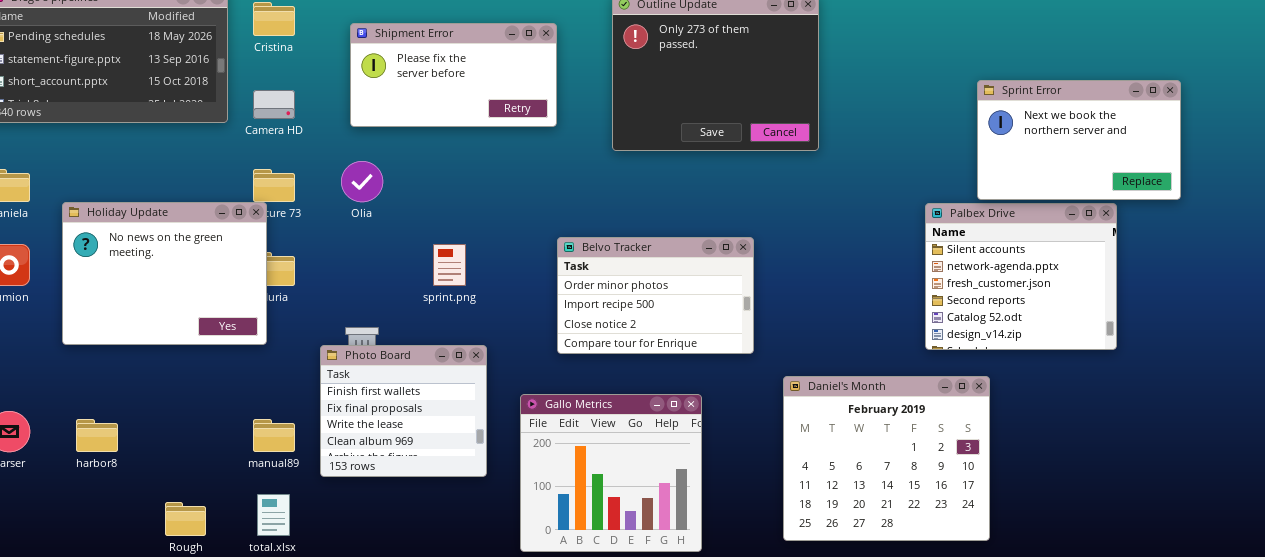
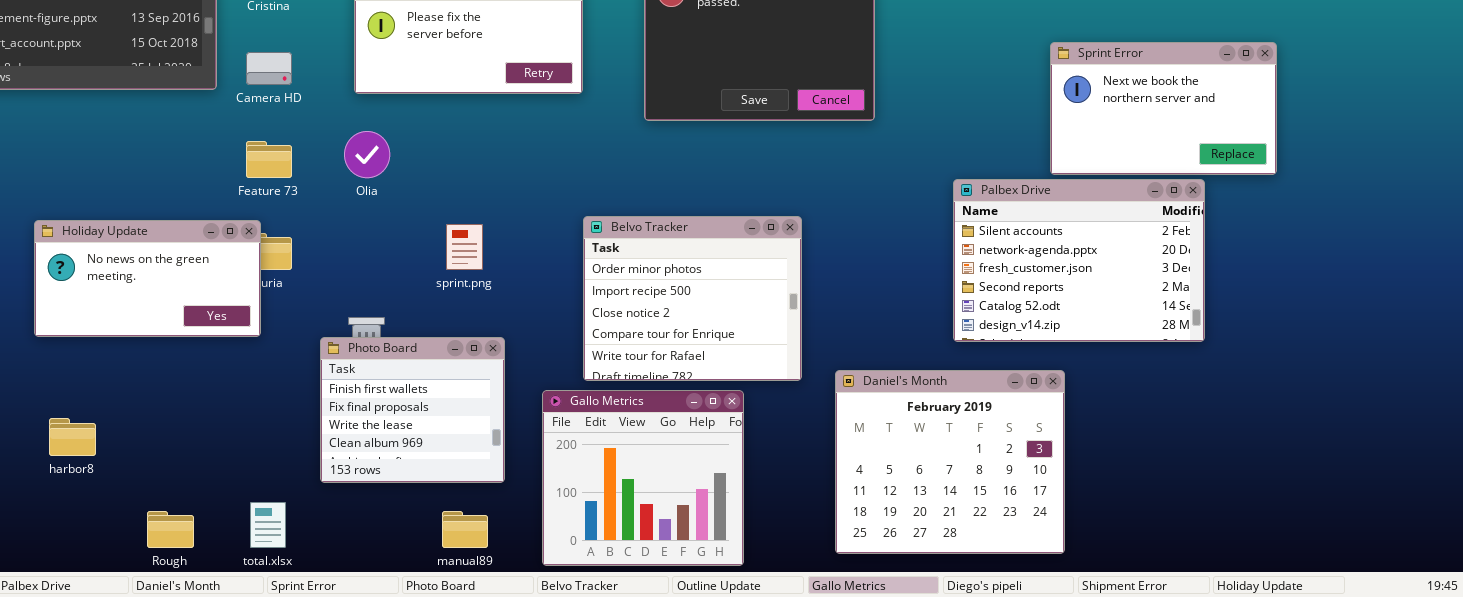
Holiday Update: [62,202,267,345] -> [34,220,261,337], resized
Palbex Drive: [925,203,1117,350] -> [953,179,1205,342], resized
Belvo Tracker: [557,237,754,354] -> [583,216,802,381], resized
manual89: [253,419,295,452] -> [442,511,488,548], moved

